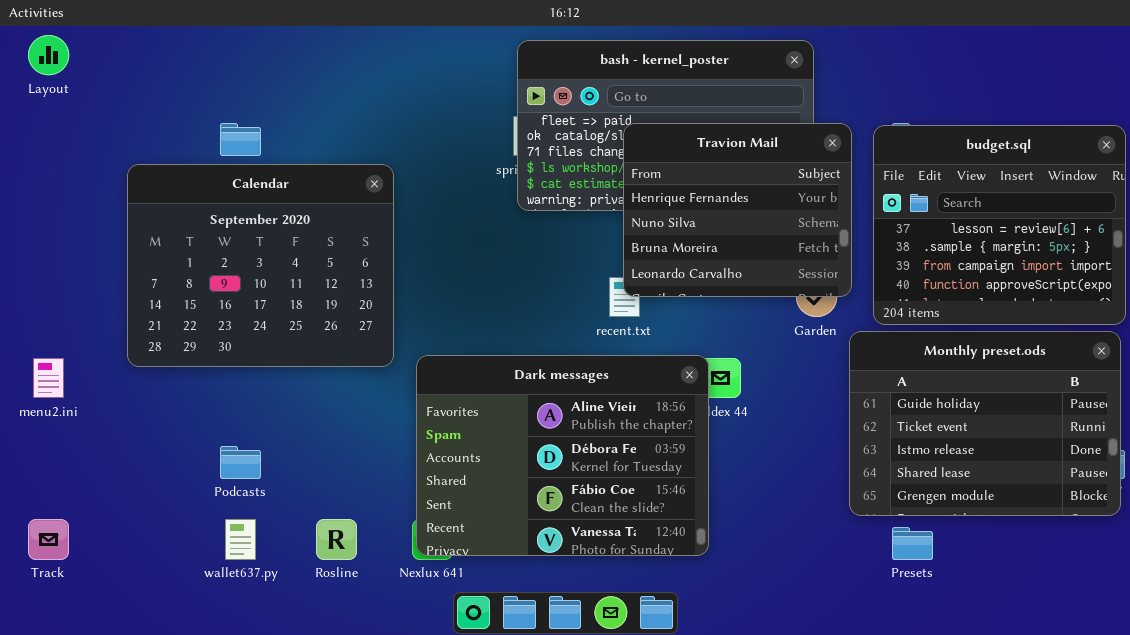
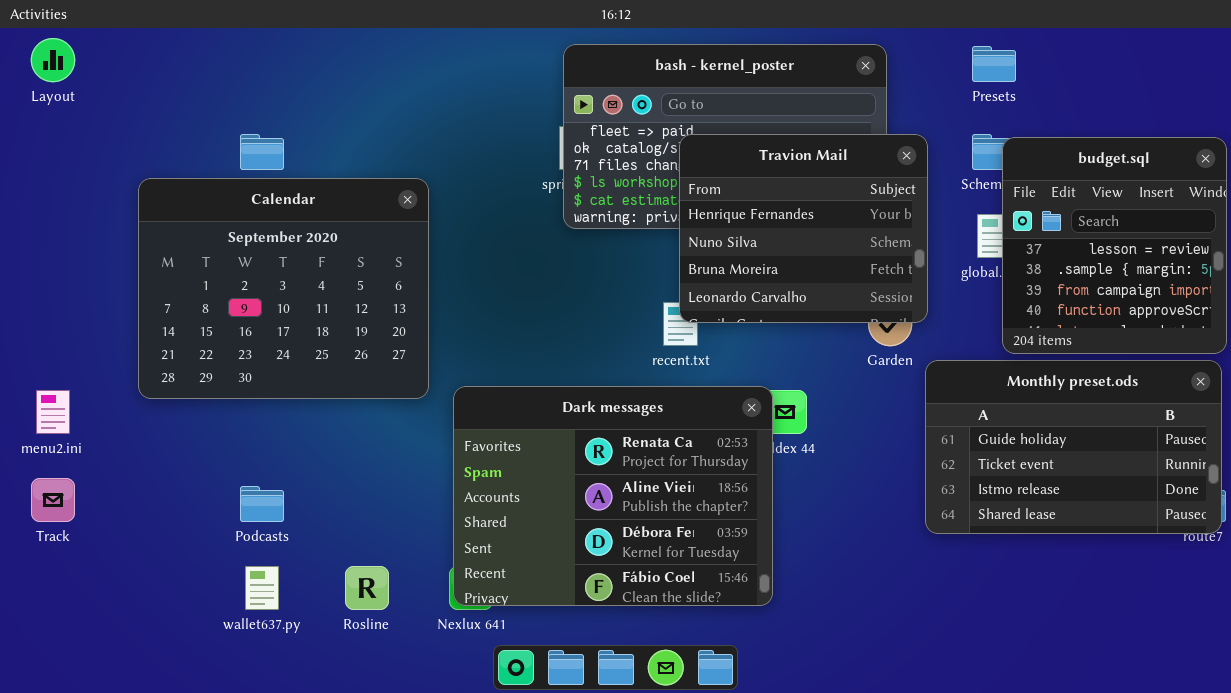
budget.sql: [873,125,1126,325] -> [1002,137,1227,354], resized
Monthly preset.ods: [849,331,1121,516] -> [925,360,1222,534], resized
Dark messages: [416,355,709,556] -> [453,386,773,606], scrolled up 1 row
Track: [28,519,69,560] -> [31,478,75,522], moved
Presets: [892,527,933,560] -> [972,46,1016,82], moved

